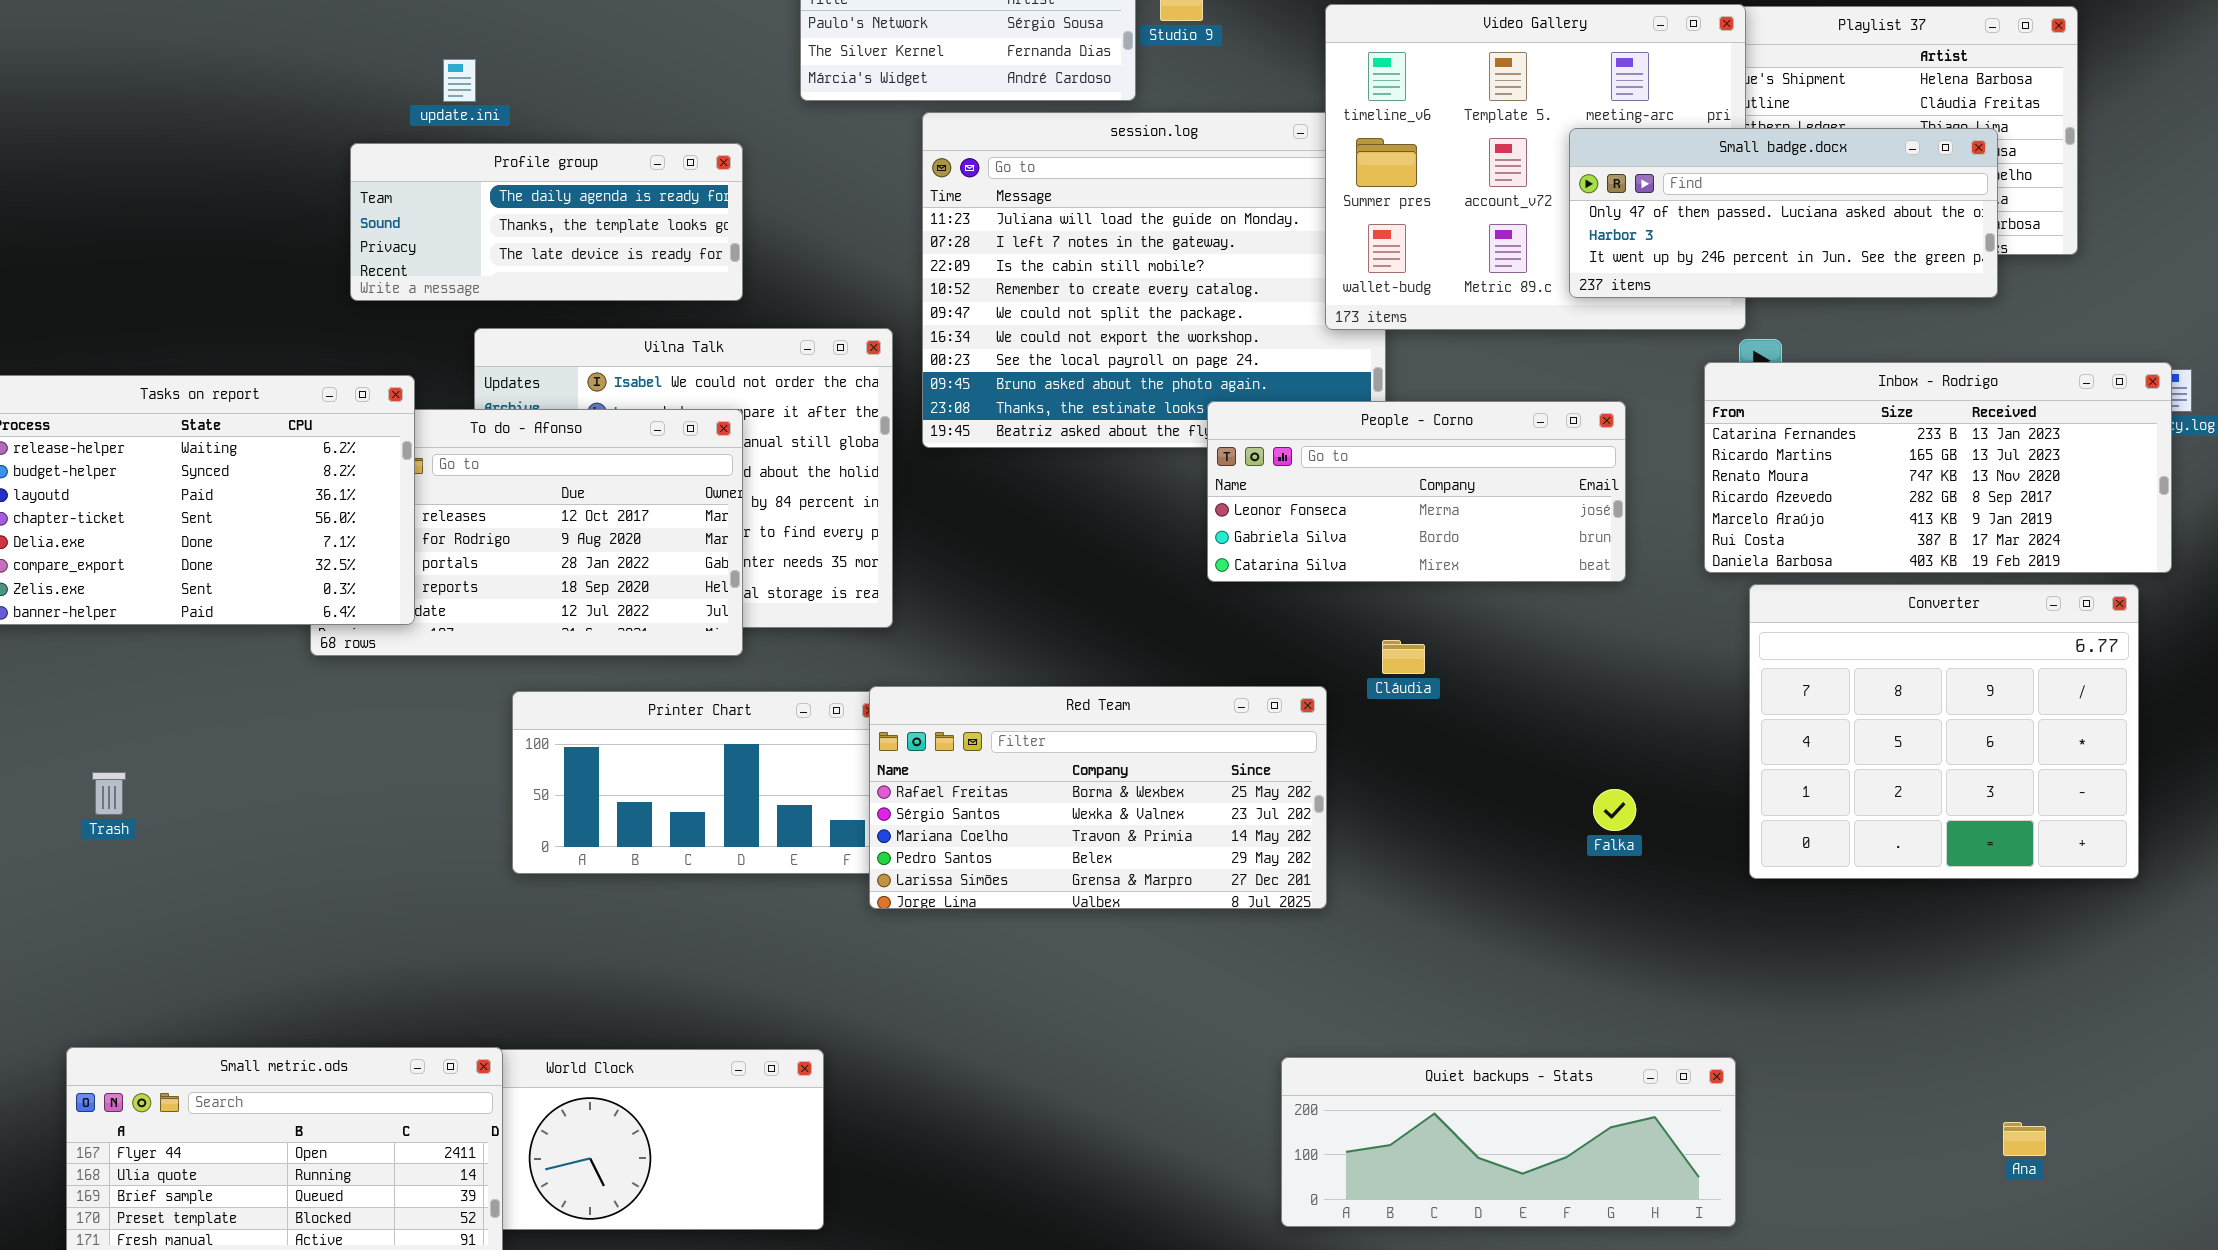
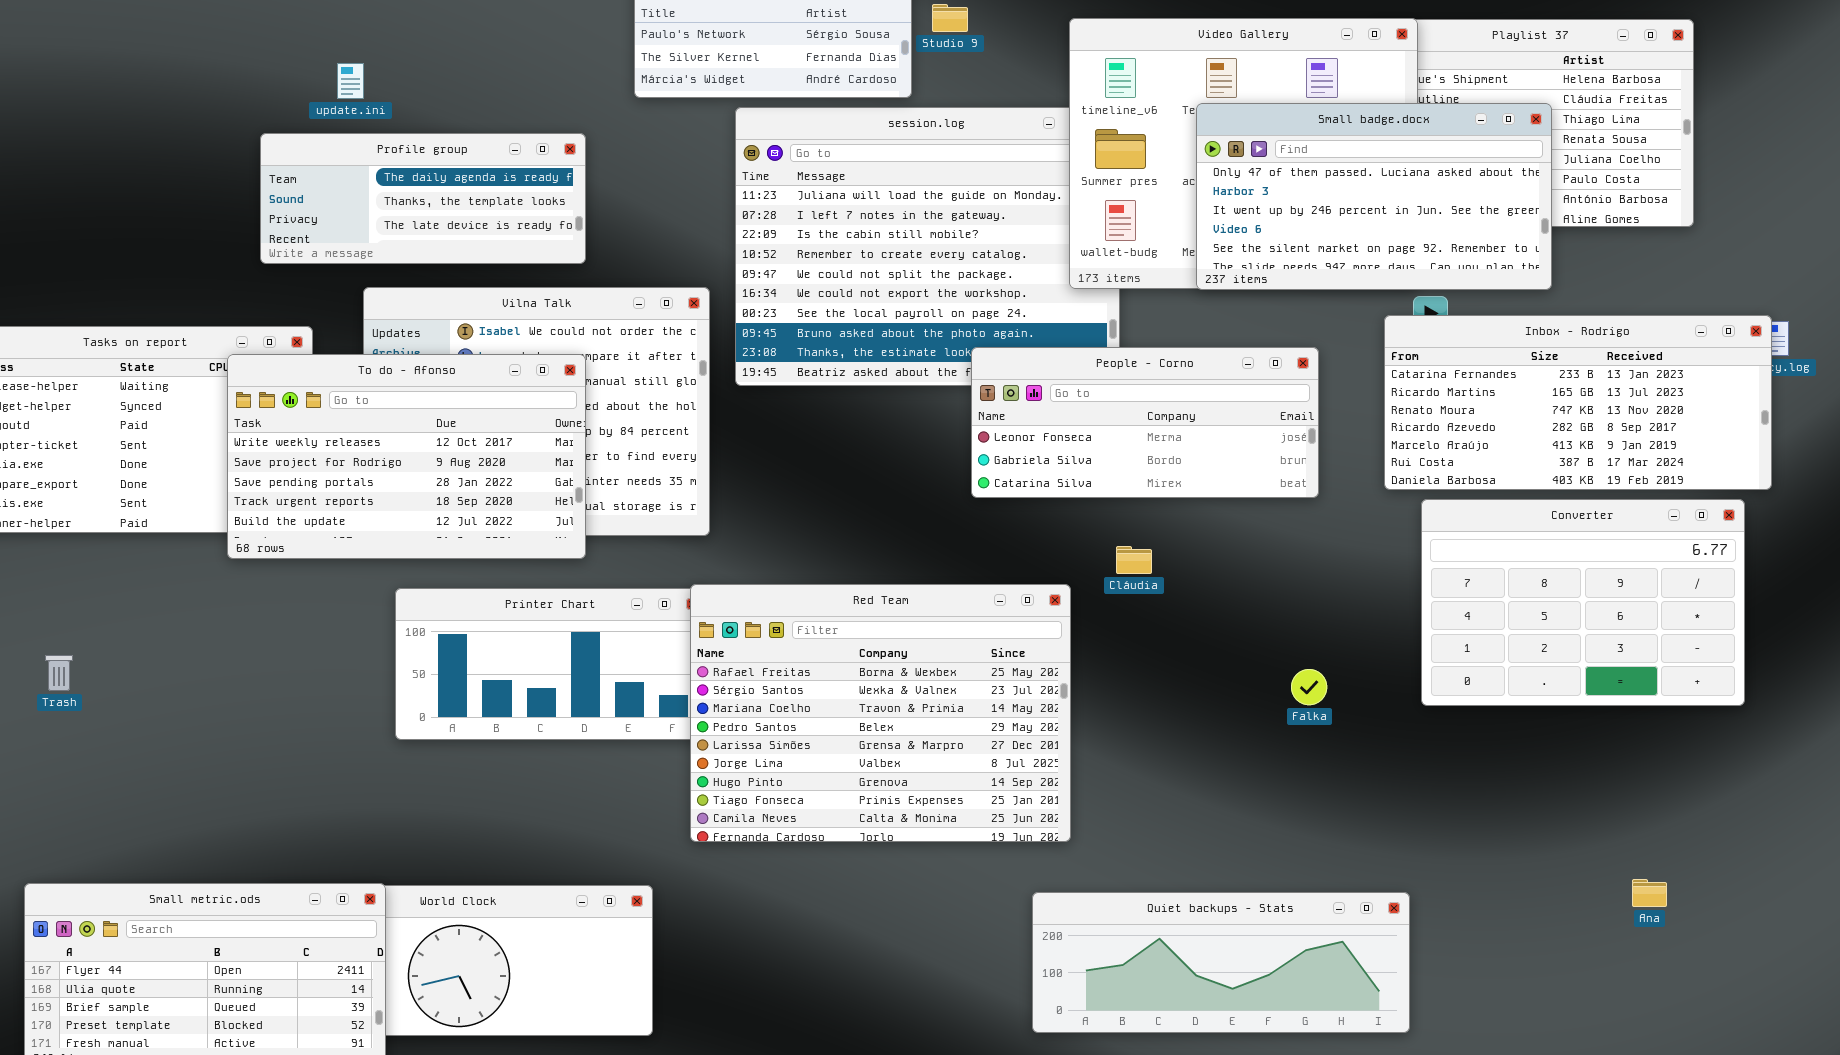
Small badge.docx: [1569,128,1998,298] -> [1196,103,1552,290], moved, resized
To do - Afonso: [310,409,743,656] -> [227,354,586,559], raised
Converter: [1749,584,2139,879] -> [1421,499,1745,706], resized
Red Team: [869,686,1327,909] -> [690,584,1071,842], resized
Ana: [2003,1122,2046,1156] -> [1632,879,1667,907], moved

